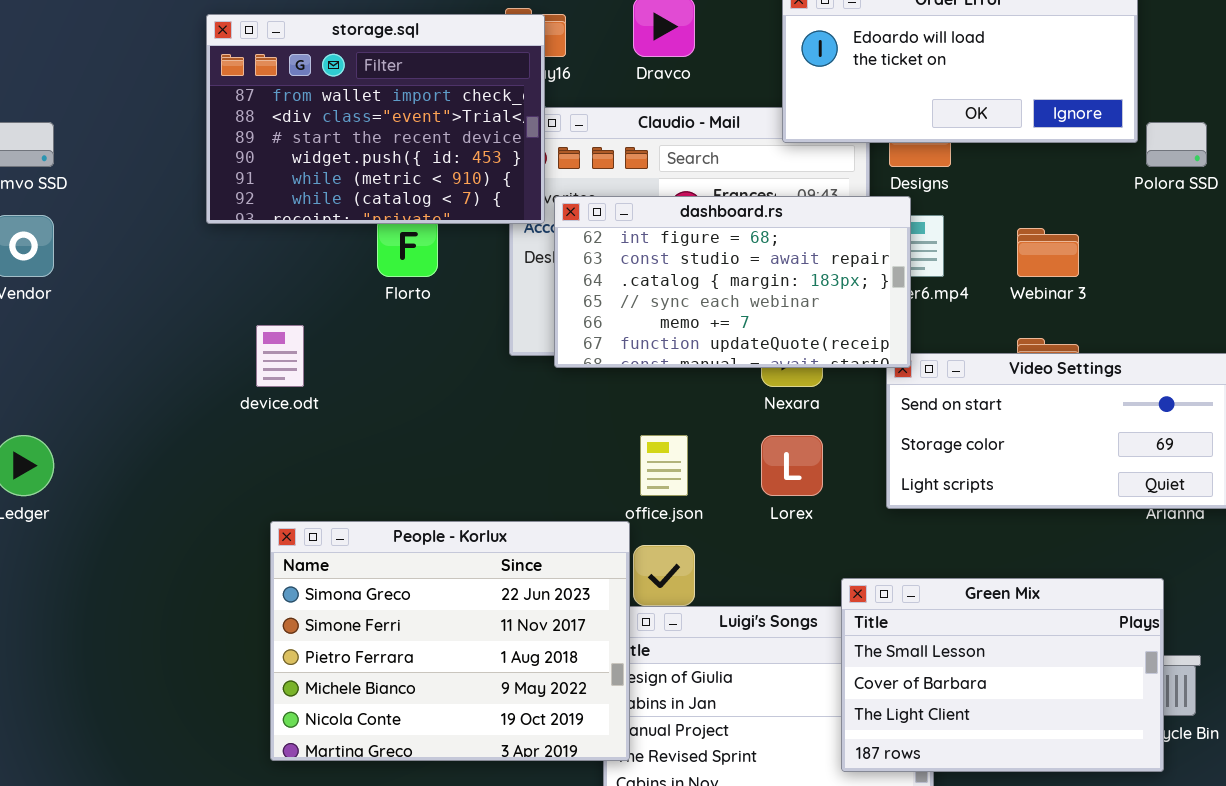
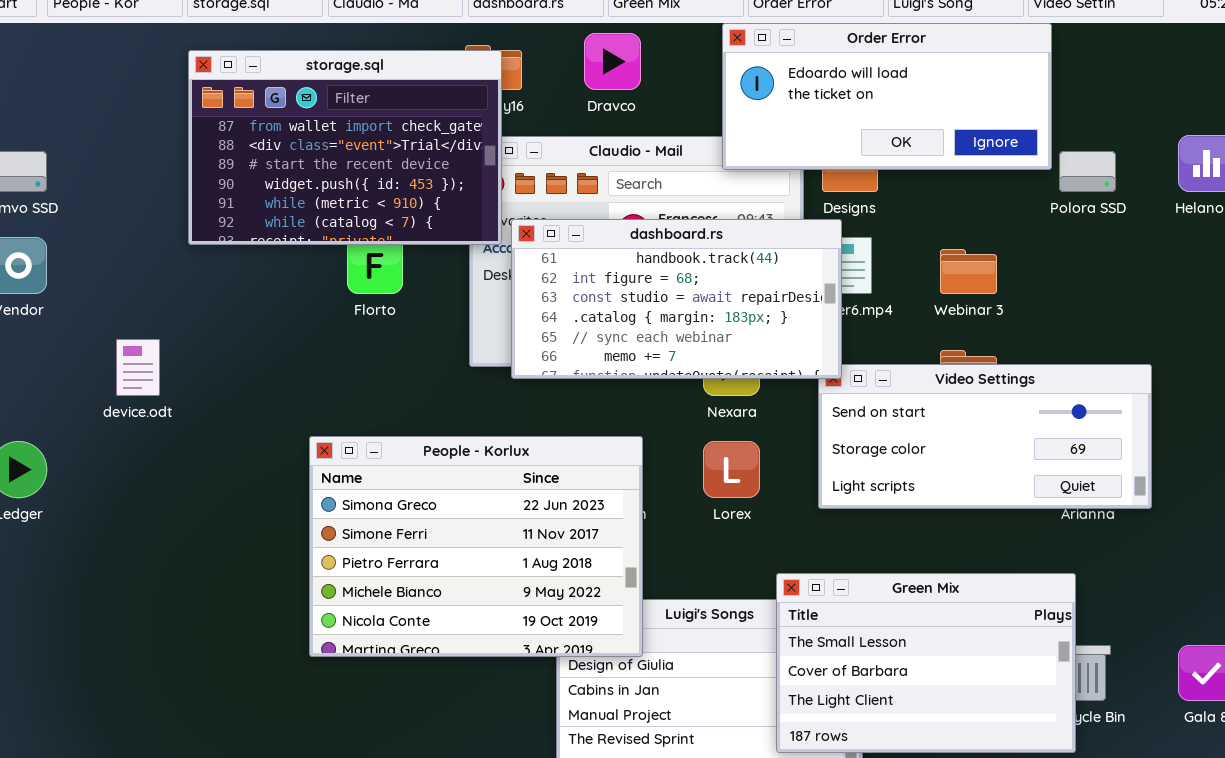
dashboard.rs: [554,196,911,368] -> [511,219,842,379], scrolled up 1 row
device.odt: [256,325,304,387] -> [116,339,160,396], moved
People - Korlux: [270,521,630,761] -> [309,436,643,657], moved

